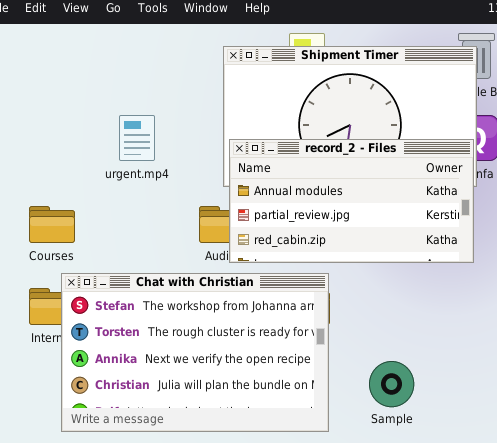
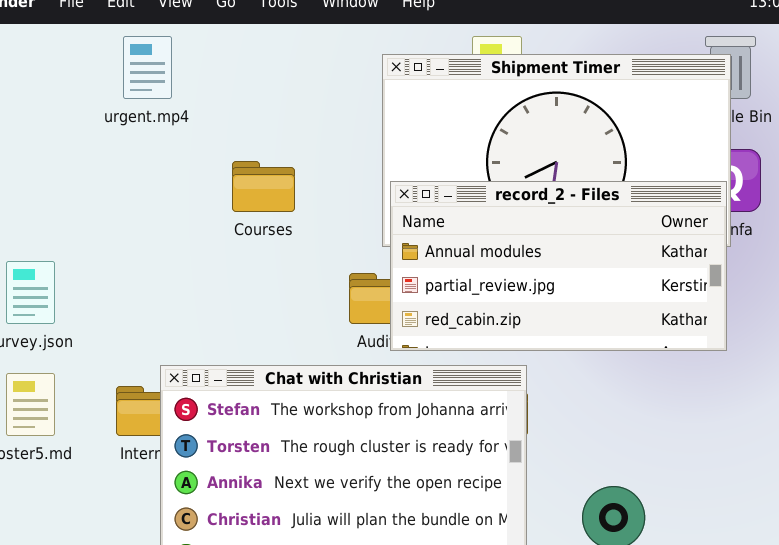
urgent.mp4: [119,115,155,161] -> [123,36,172,99], moved
Courses: [29,206,75,243] -> [232,161,295,212], moved

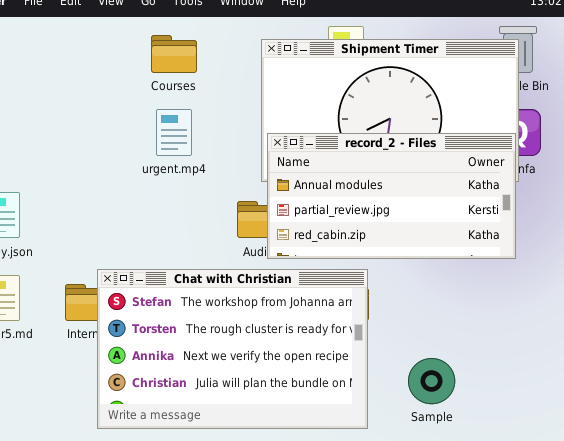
urgent.mp4: [123,36,172,99] -> [156,109,192,156], moved
Courses: [232,161,295,212] -> [151,35,197,73], moved

